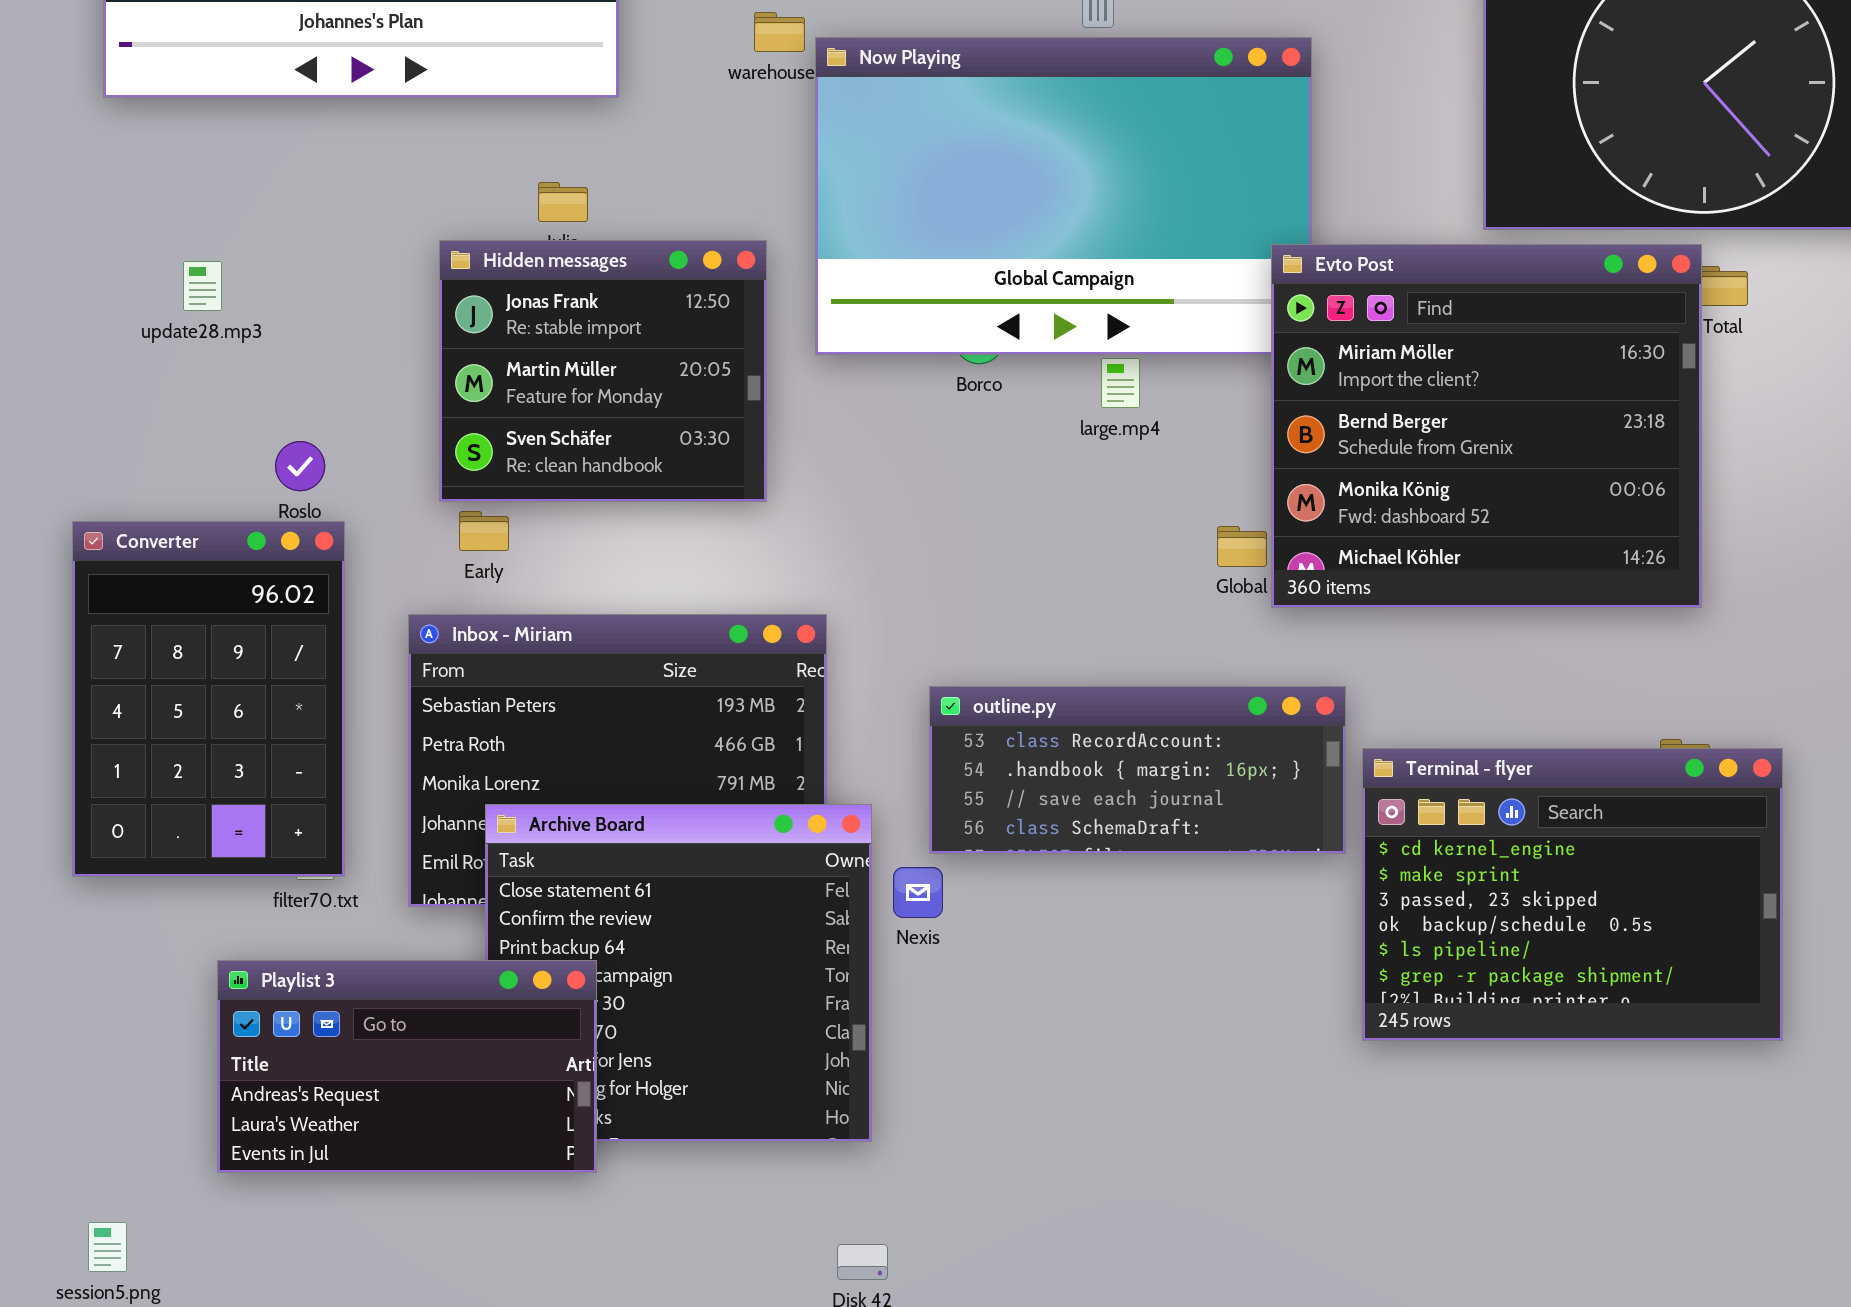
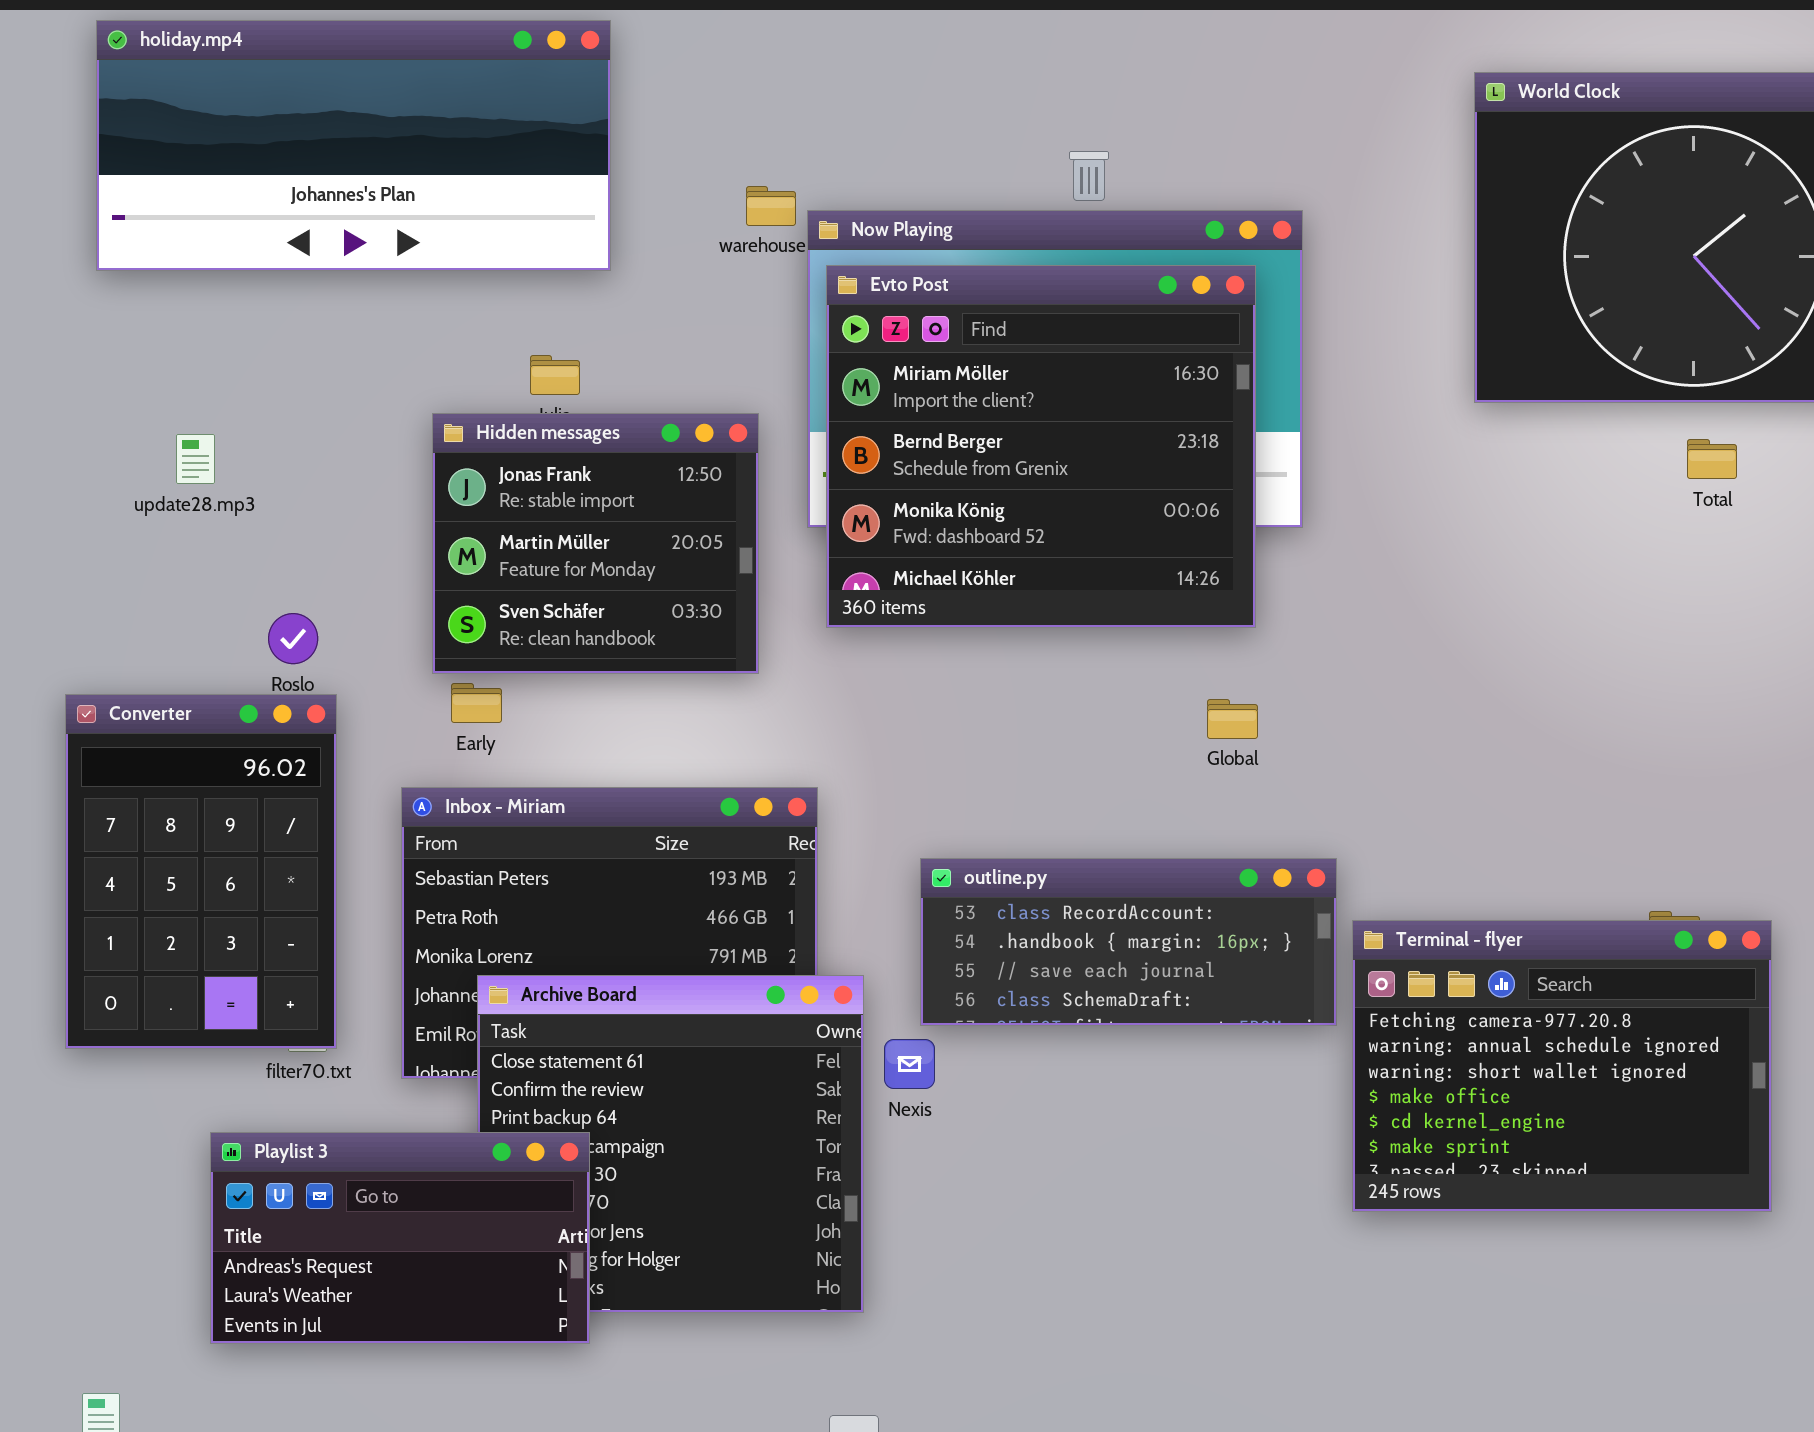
Evto Post: [1271,244,1702,608] -> [826,265,1256,628], moved
Terminal - flyer: [1362,748,1783,1041] -> [1352,920,1772,1212], scrolled up 4 rows

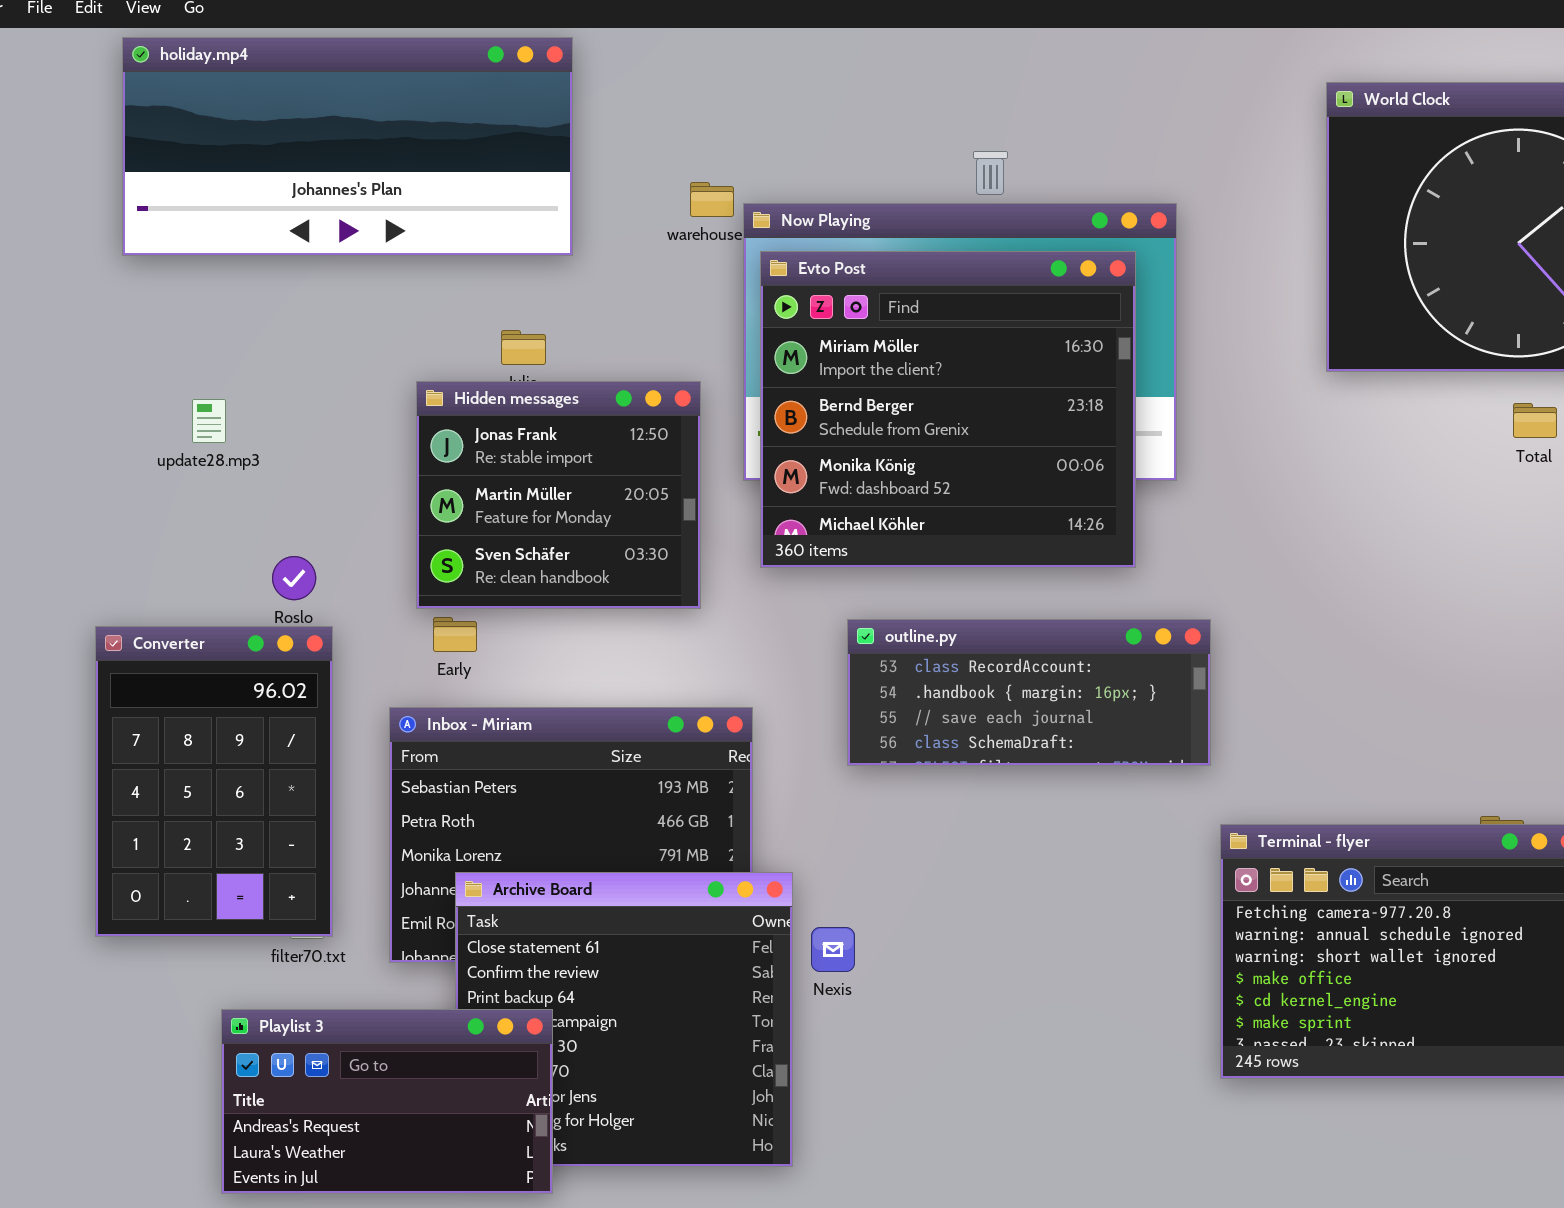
outline.py: [920,858,1337,1026] -> [847,619,1211,766], moved

